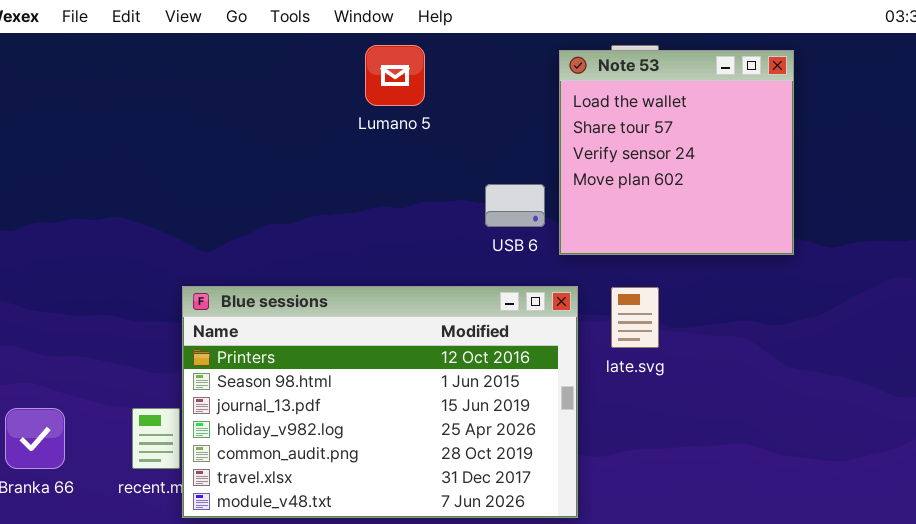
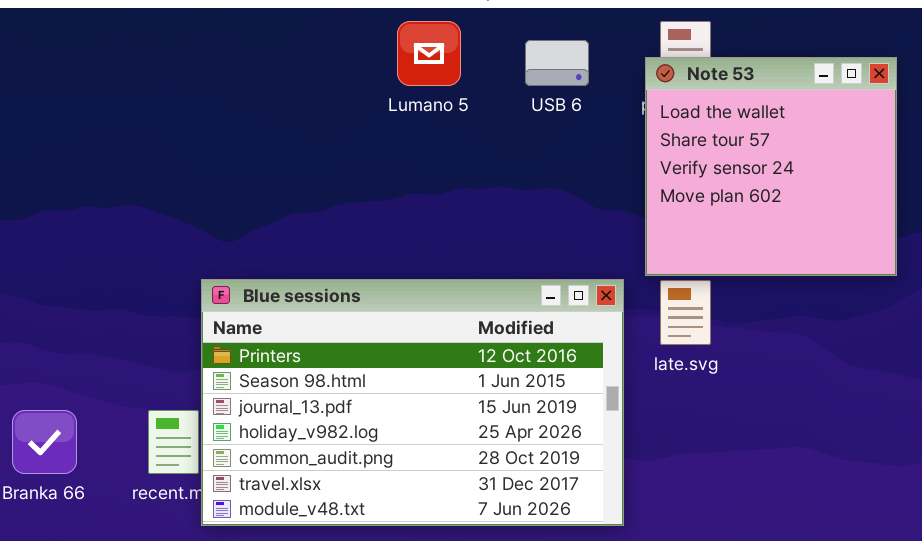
Note 53: [559,50,794,255] -> [645,57,897,276], moved
USB 6: [485,184,545,227] -> [525,40,589,86], moved

